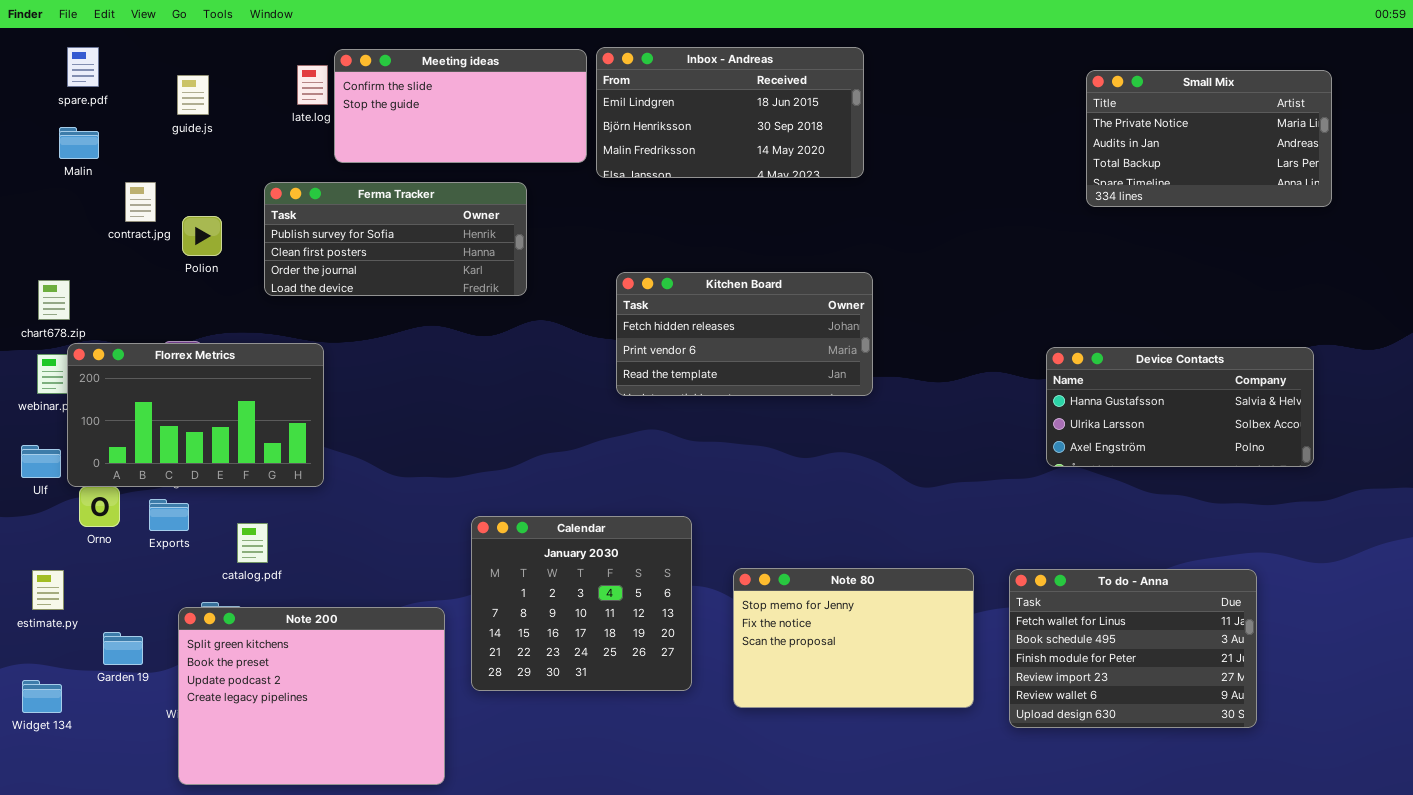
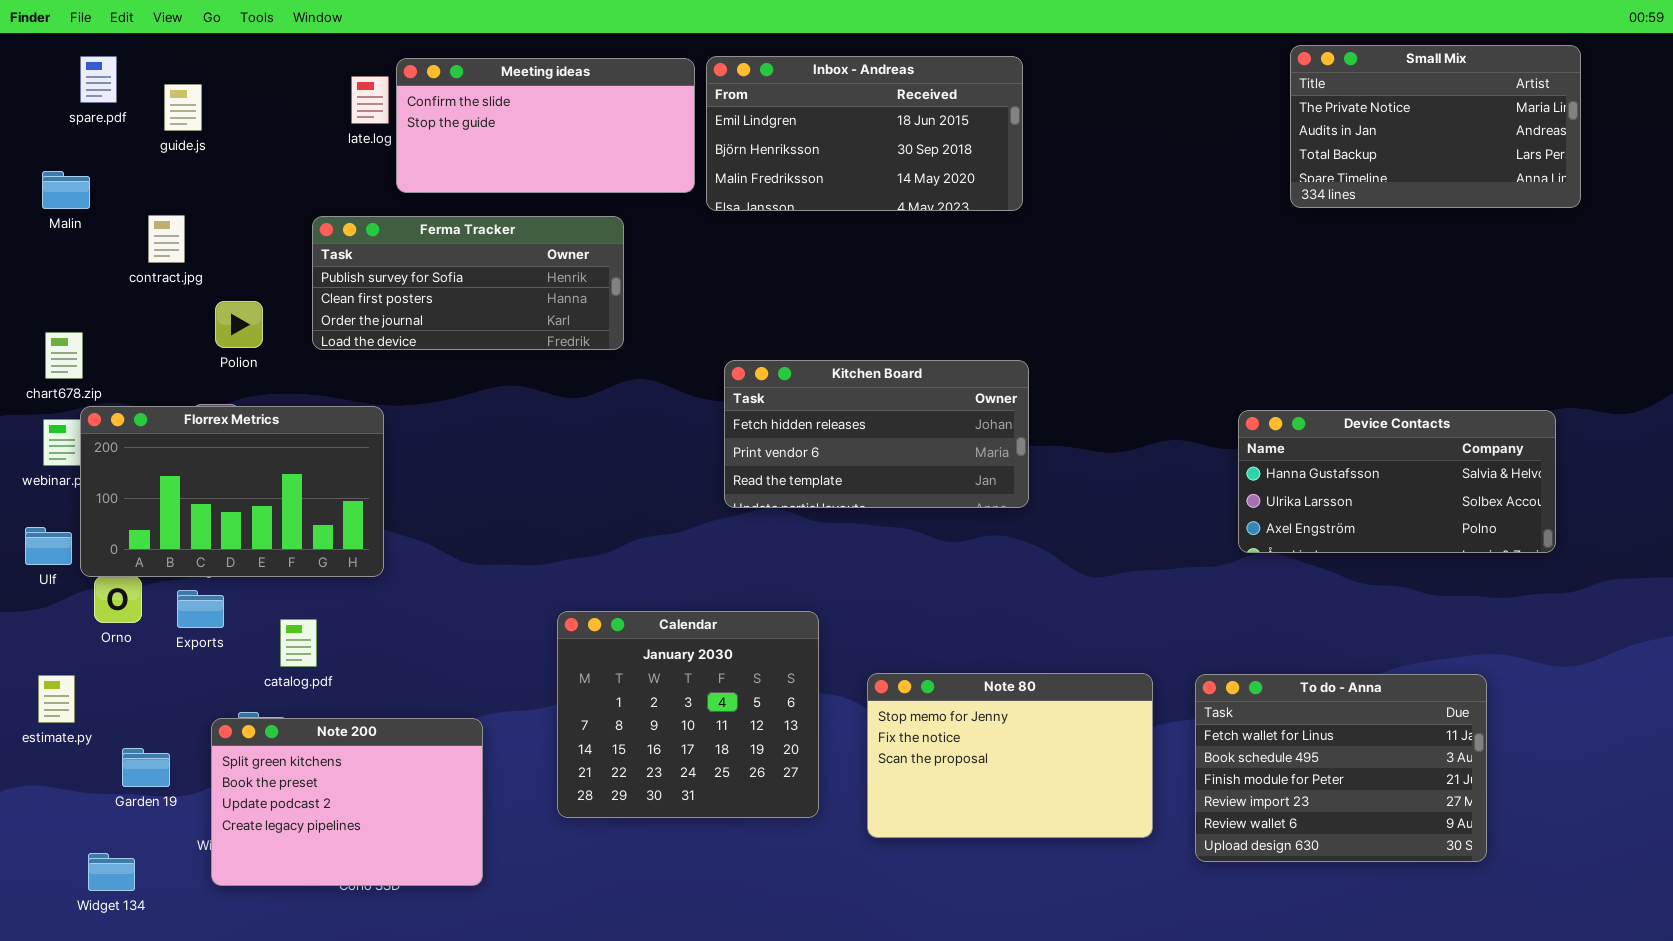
Small Mix: [1086,70,1332,207] -> [1290,45,1581,208], moved
guide.js: [177,75,209,115] -> [164,84,202,131], moved
Malin: [59,127,99,159] -> [42,171,90,209], moved
Polion: [182,216,222,256] -> [215,301,263,348], moved
Kitchen Board: [616,272,873,396] -> [724,360,1029,508], moved
Note 200: [178,607,445,785] -> [211,718,483,886], resized
Widget 134: [22,680,62,713] -> [88,853,135,891], moved

